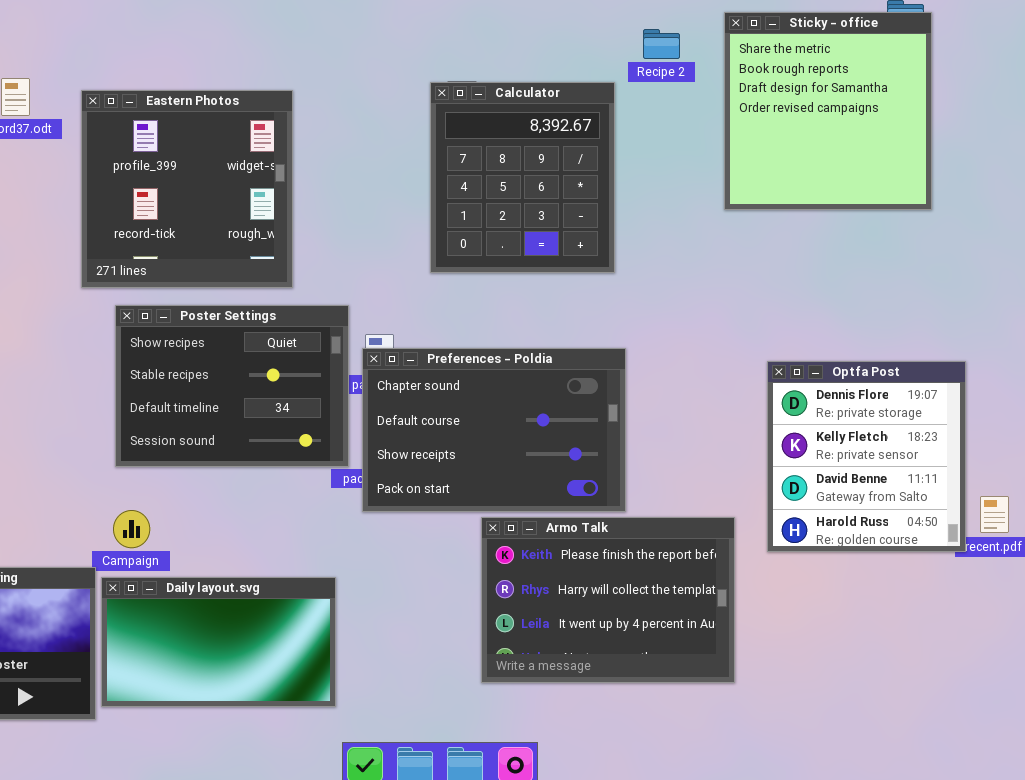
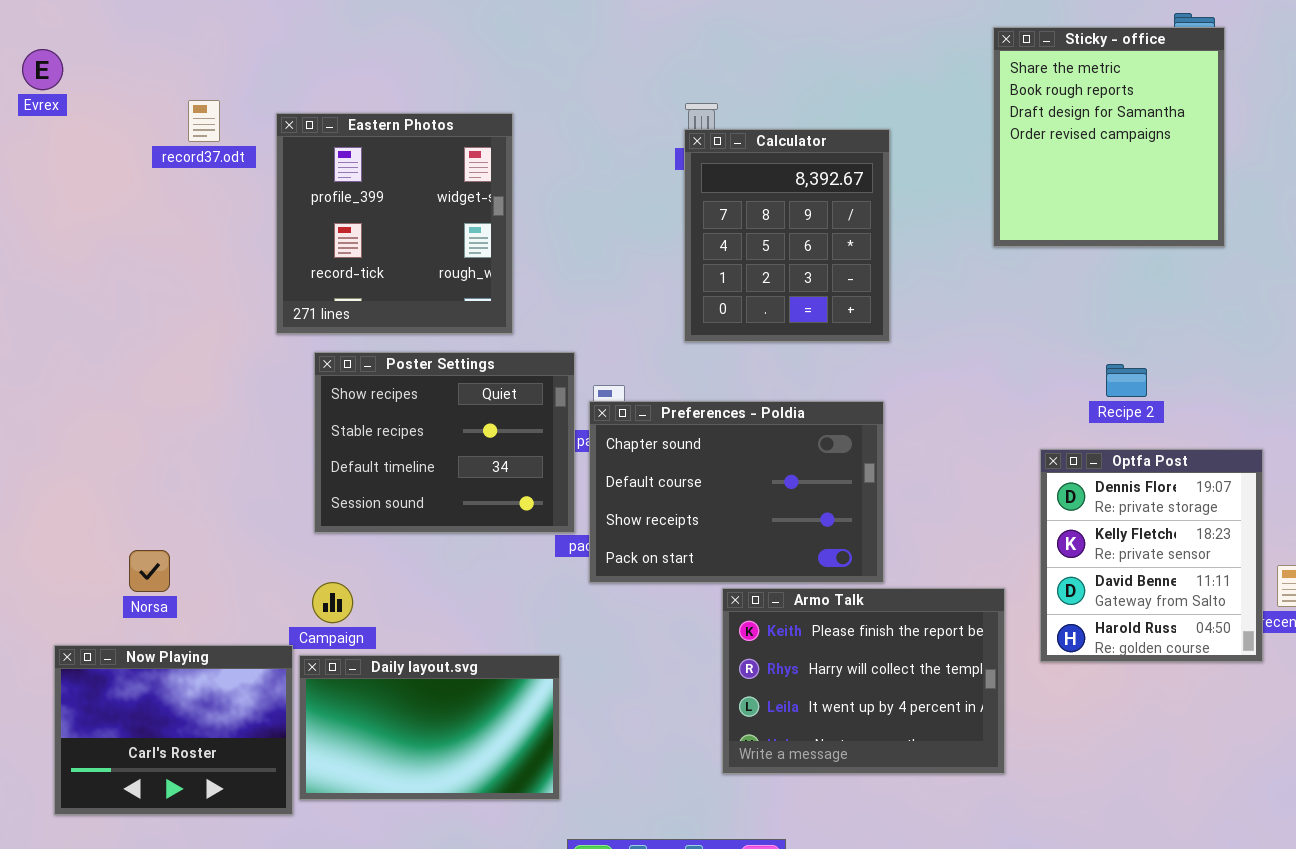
Recipe 2: [643,29,680,59] -> [1106,364,1147,397], moved
Calculator: [430,82,615,273] -> [684,129,890,342], moved
Optfa Post: [767,361,966,552] -> [1040,449,1263,662], moved

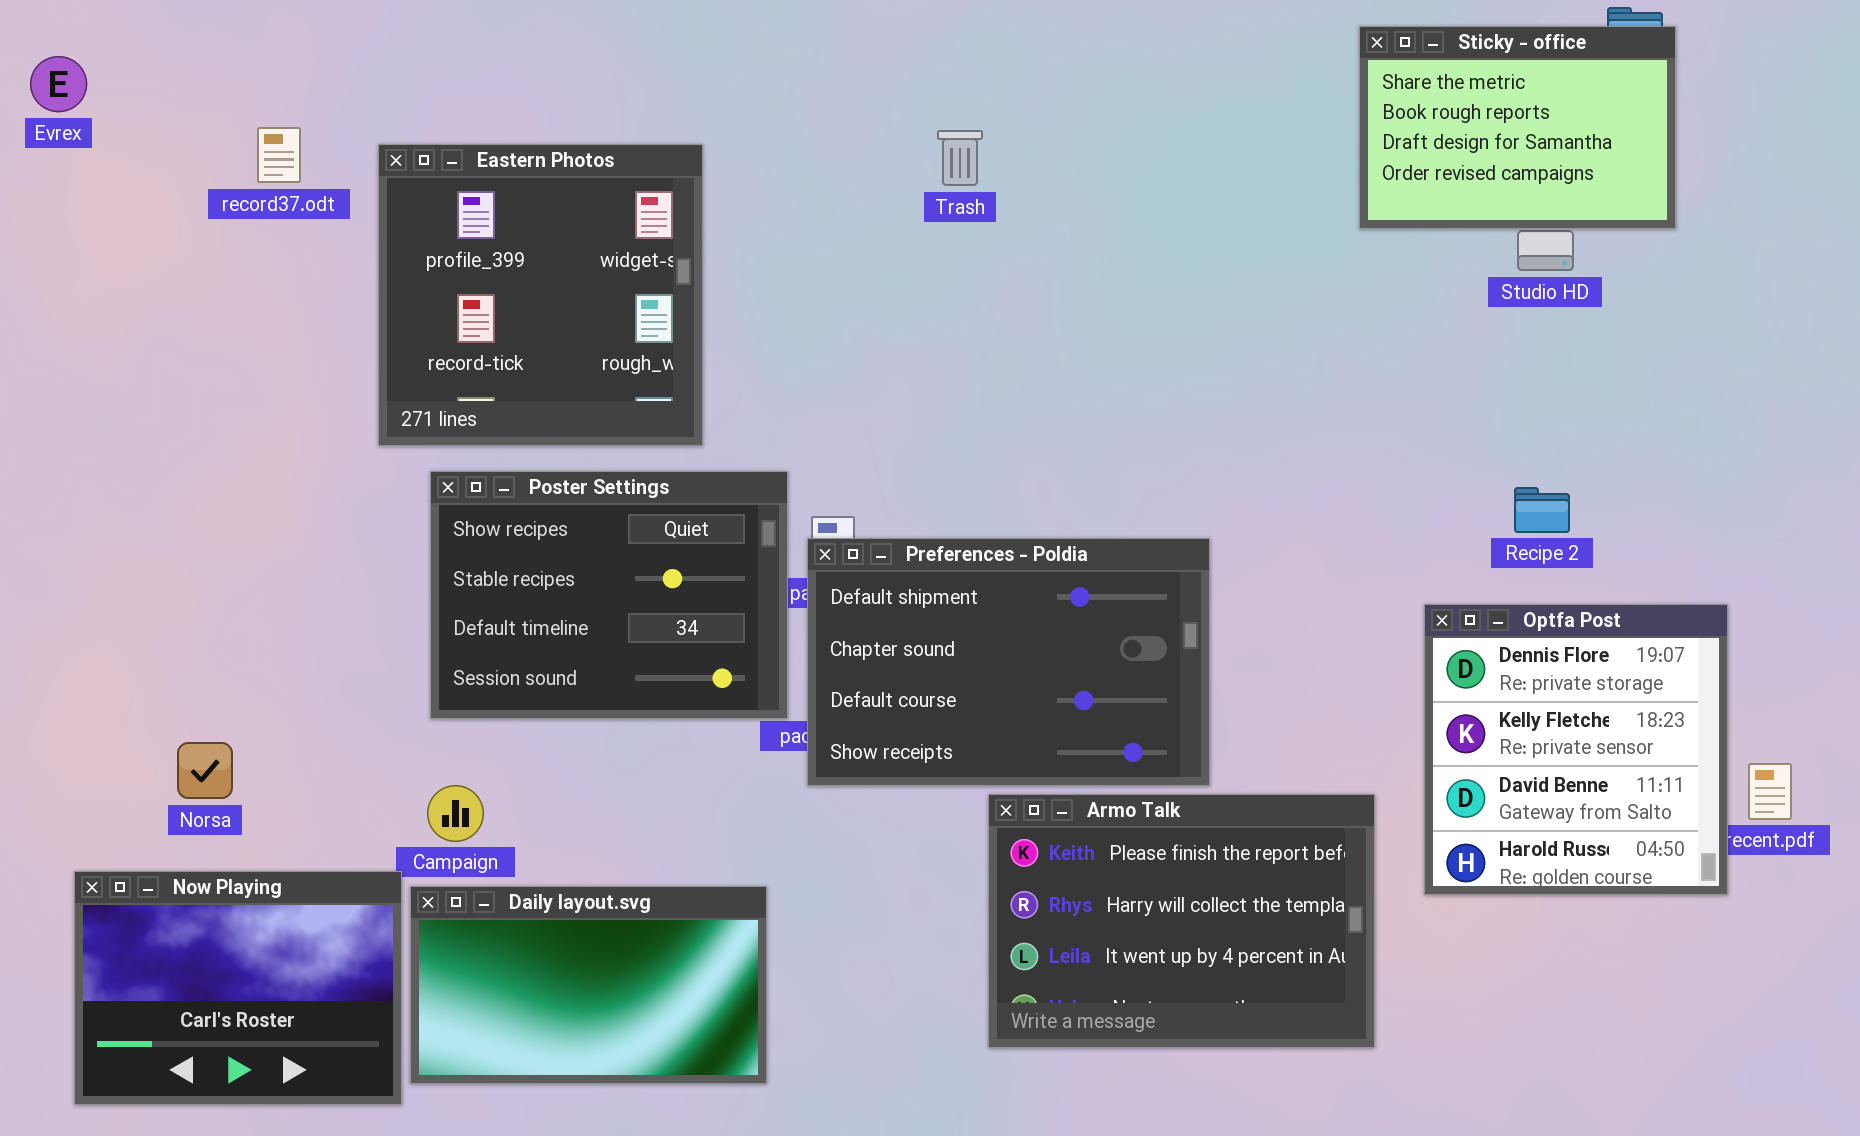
Sticky - office: [993,27,1225,247] -> [1359,26,1676,229], resized
Calculator: [684,129,890,342] -> none, closed
Preferences - Poldia: [589,401,884,583] -> [807,538,1210,786], scrolled up 1 row

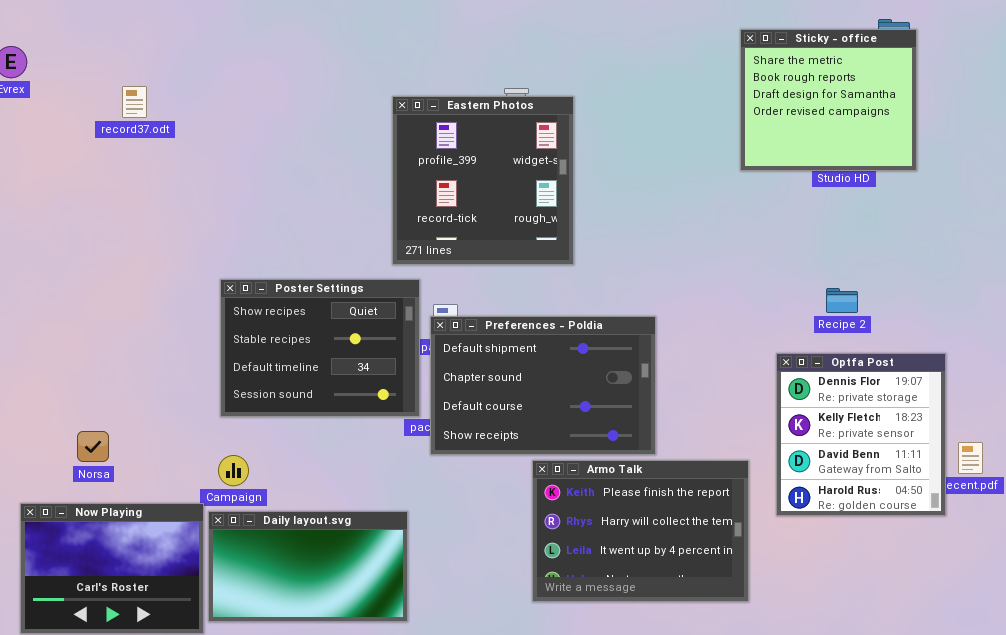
Sticky - office: [1359,26,1676,229] -> [740,29,917,171], resized
Eastern Photos: [378,144,703,446] -> [392,96,574,265], moved

